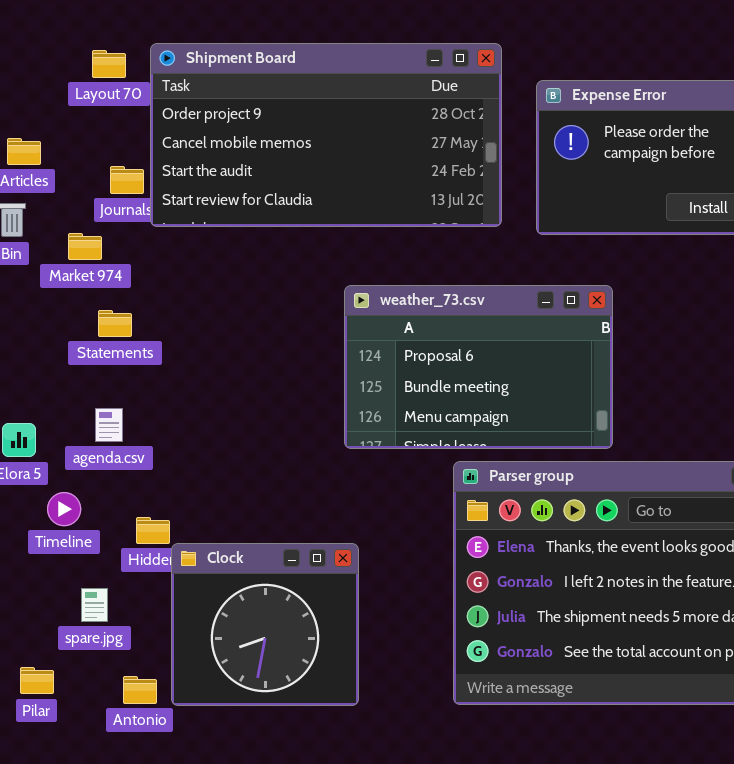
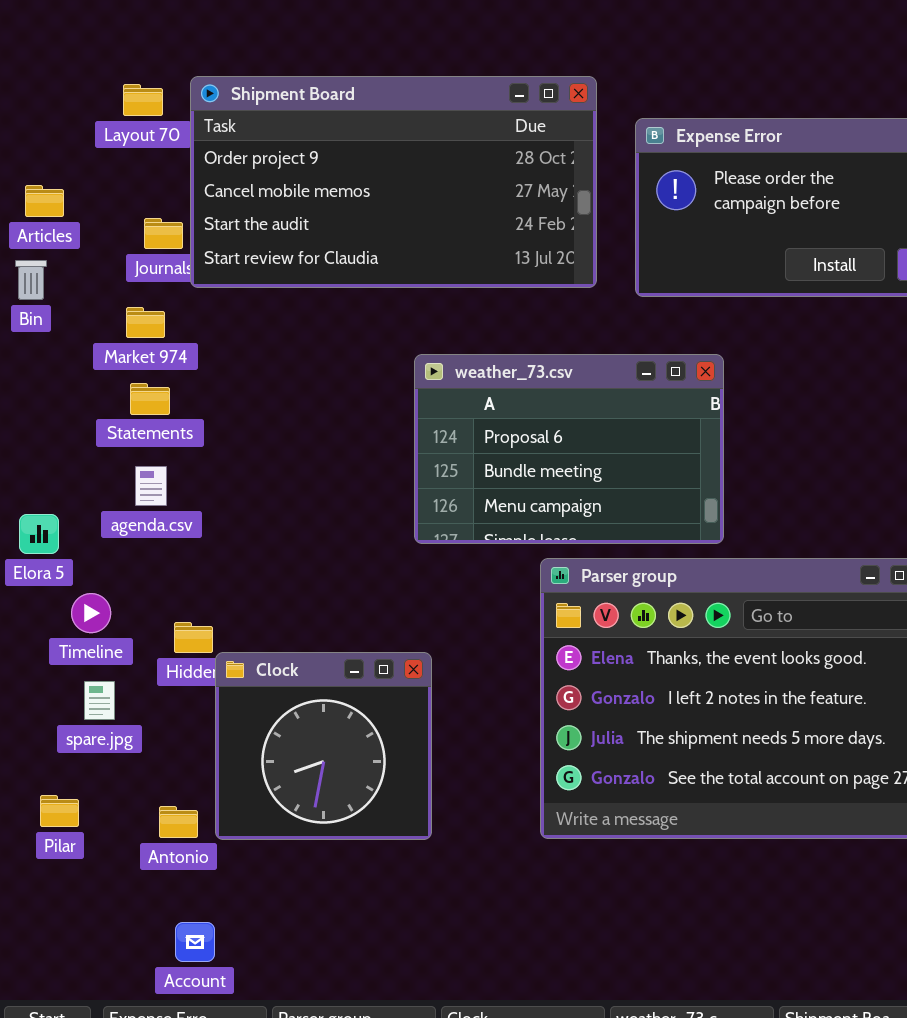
Market 974: [68,233,102,260] -> [126,307,165,338], moved
agenda.csv: [95,408,123,442] -> [135,466,167,506], moved
spare.jpg: [81,588,108,622] -> [84,681,115,720], moved

